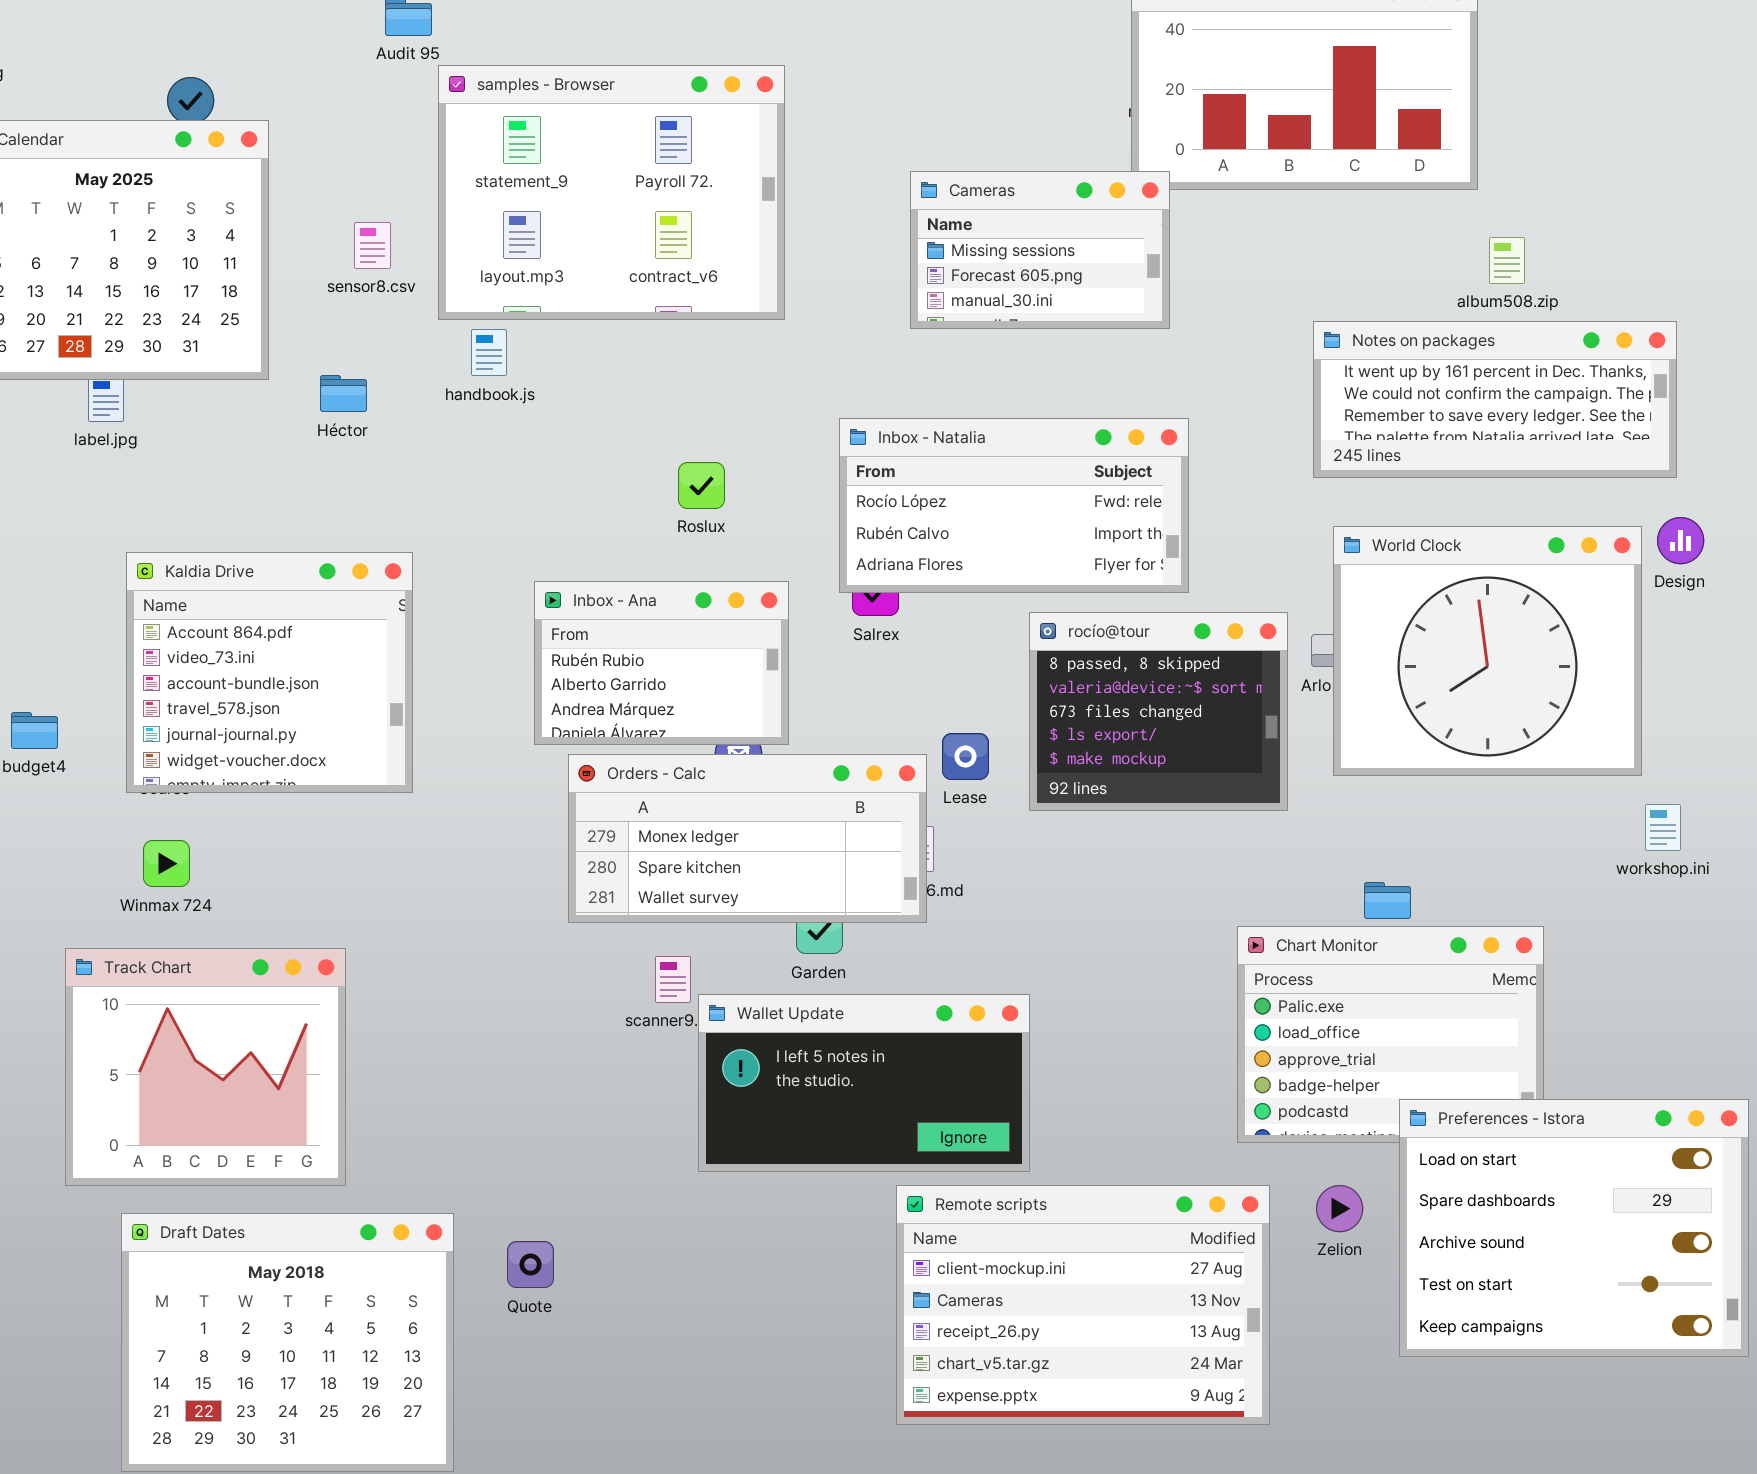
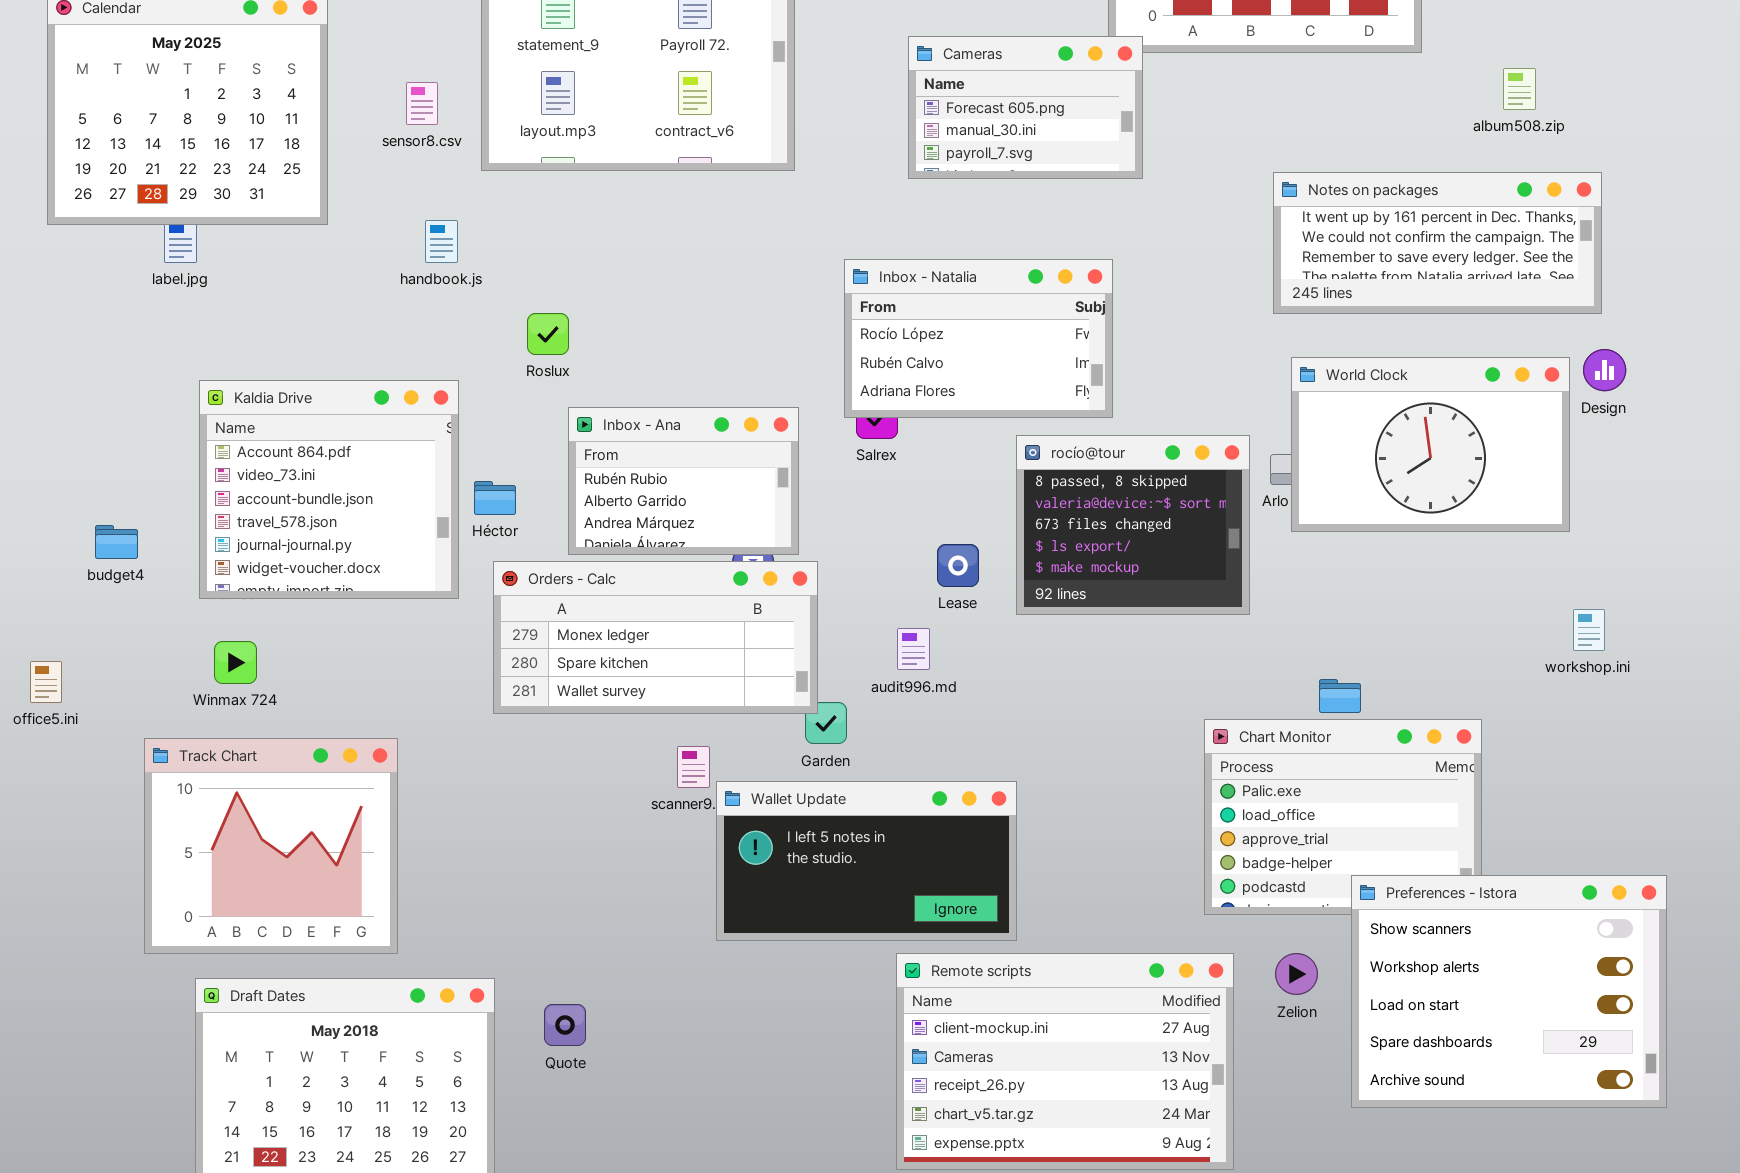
Cameras: [910,171,1170,329] -> [908,36,1143,179], scrolled down 1 row
album508.zip: [1489,237,1525,284] -> [1503,68,1536,110], moved
handbook.js: [471,329,507,376] -> [425,220,458,263], moved
Héctor: [320,375,367,412] -> [474,481,516,515], moved
Inbox - Natalia: [839,418,1189,593] -> [844,259,1113,418], resized
Roslux: [678,462,725,509] -> [527,313,569,355], moved
World Clock: [1333,526,1642,776] -> [1291,357,1570,532], resized
Orders - Calc: [568,754,927,923] -> [493,561,818,714], moved
Preferences - Istora: [1399,1099,1749,1357] -> [1351,875,1667,1108], scrolled up 2 rows

